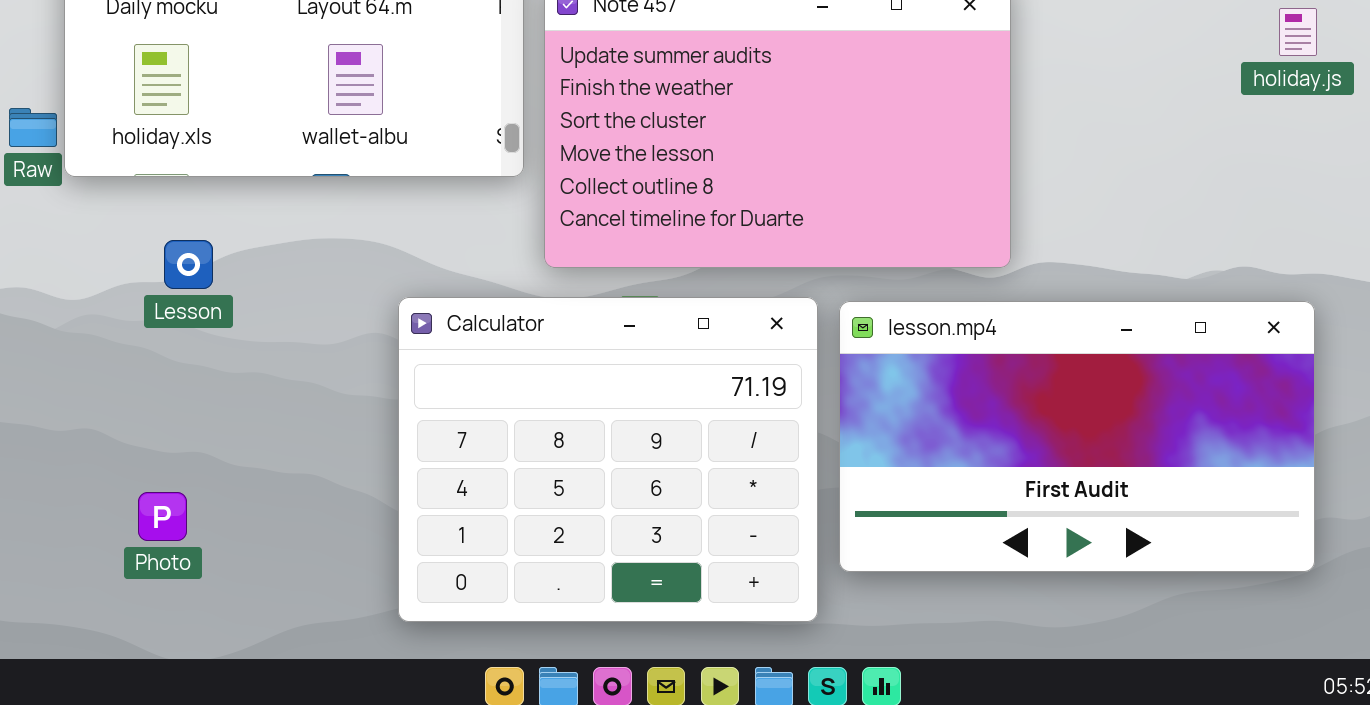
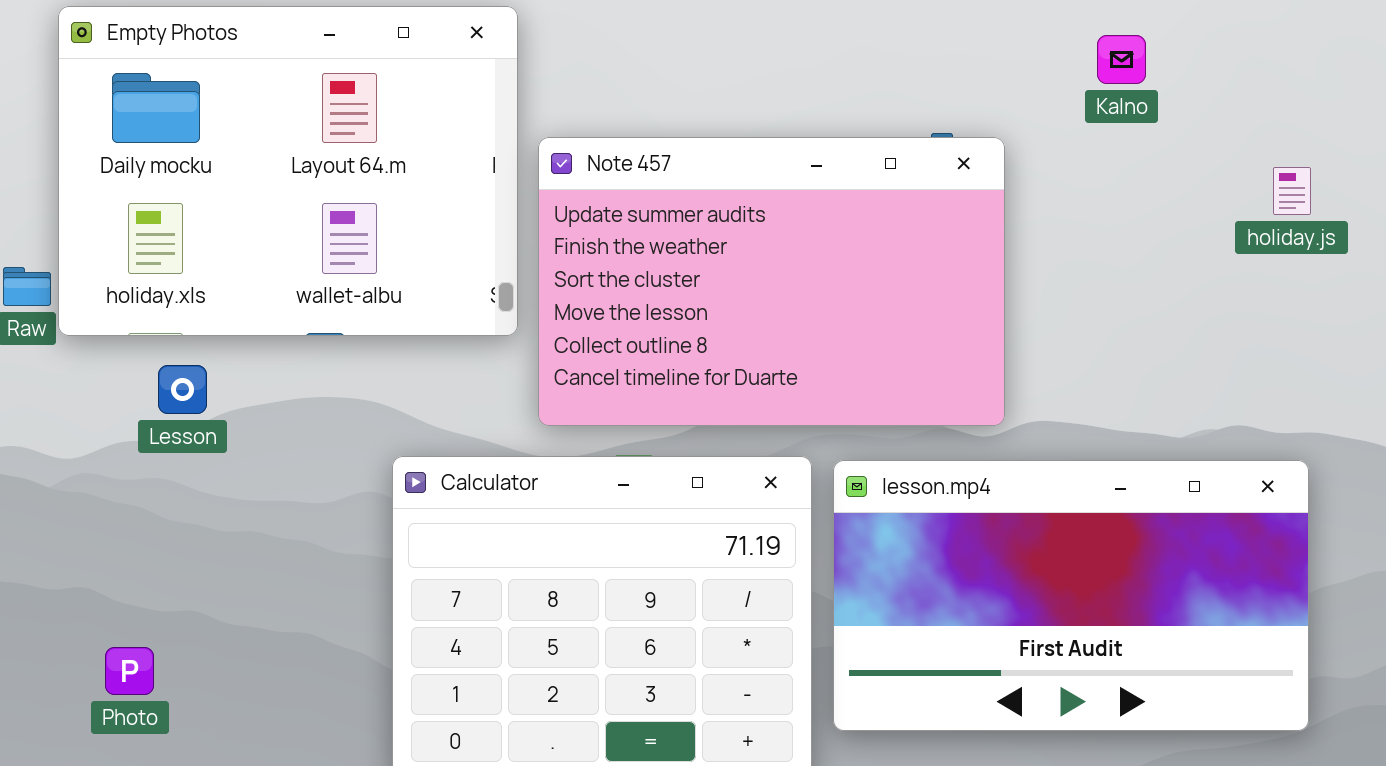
Lesson: [164,240,213,289] -> [158,365,207,414], moved
Photo: [138,492,187,541] -> [105,647,154,695], moved

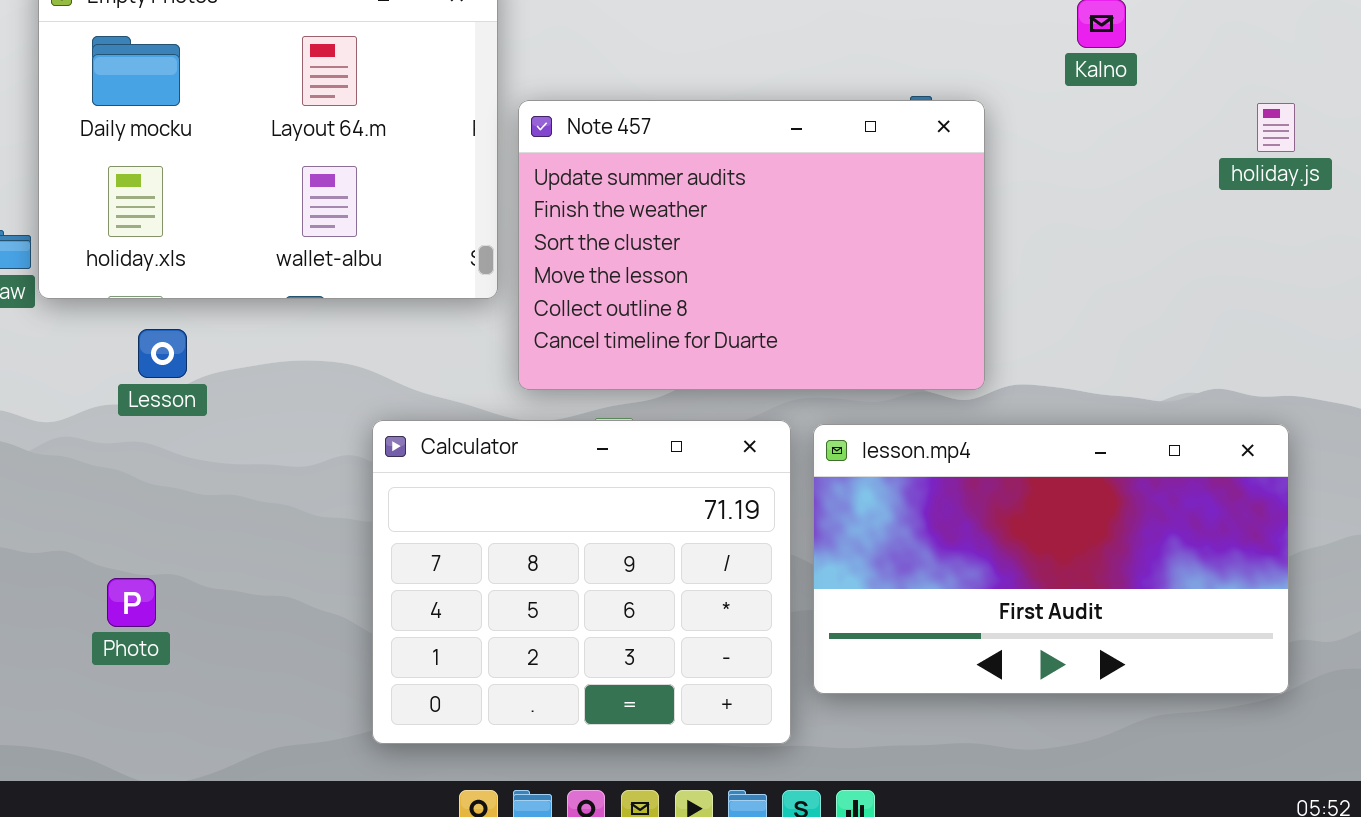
holiday.js: [1273,167,1311,215] -> [1257,103,1295,152], moved
Photo: [105,647,154,695] -> [107,578,156,627], moved

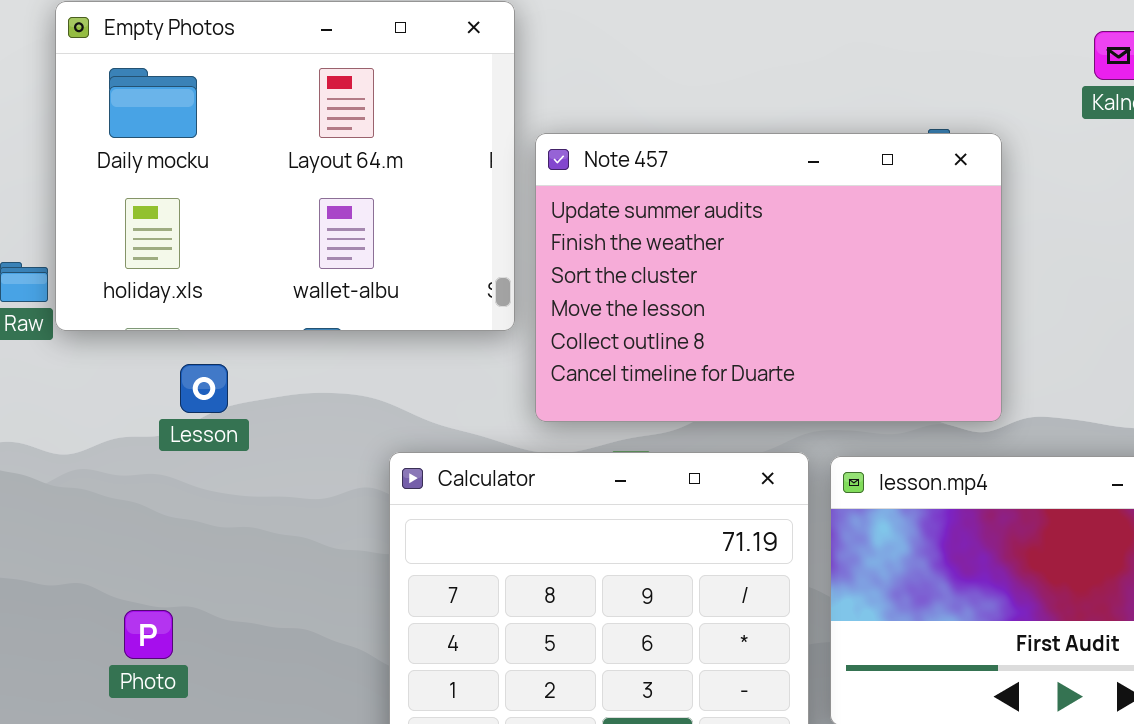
Lesson: [138,329,187,378] -> [180,364,228,413], moved

